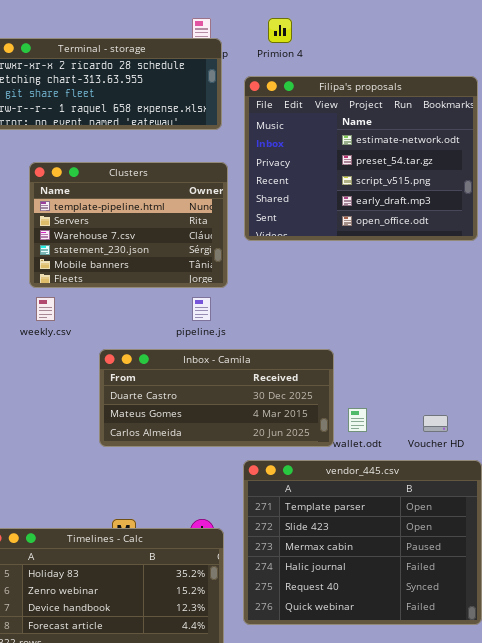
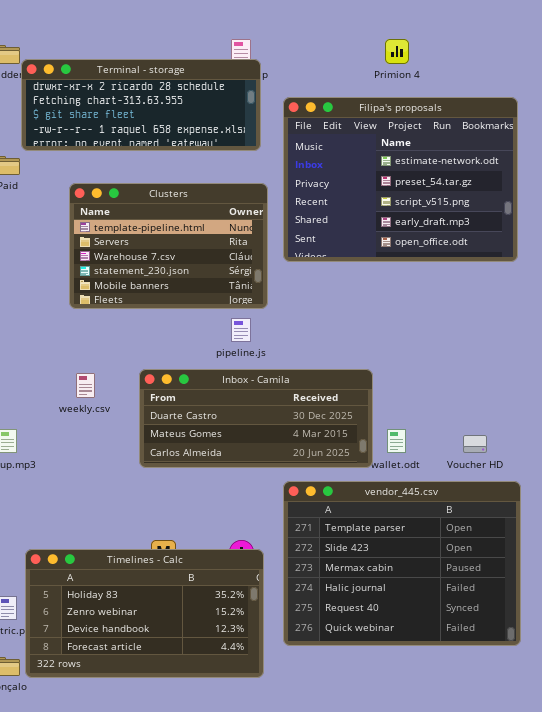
Primion 4: [268,18,292,43] -> [385,39,409,64], moved
weekly.csv: [36,297,55,321] -> [76,373,95,398], moved

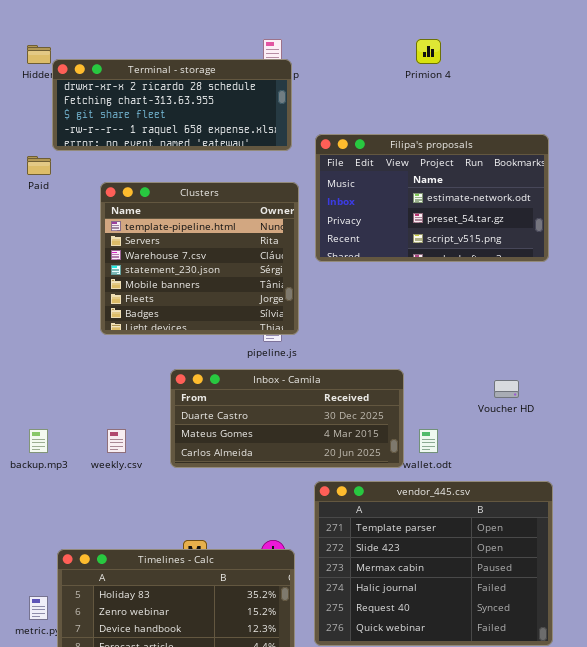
Filipa's proposals: [283,97,518,262] -> [315,134,549,262], resized
Clusters: [69,183,268,309] -> [100,182,299,335], resized
weekly.csv: [76,373,95,398] -> [107,429,126,453], moved
Voucher HD: [463,435,487,453] -> [494,380,519,398], moved

